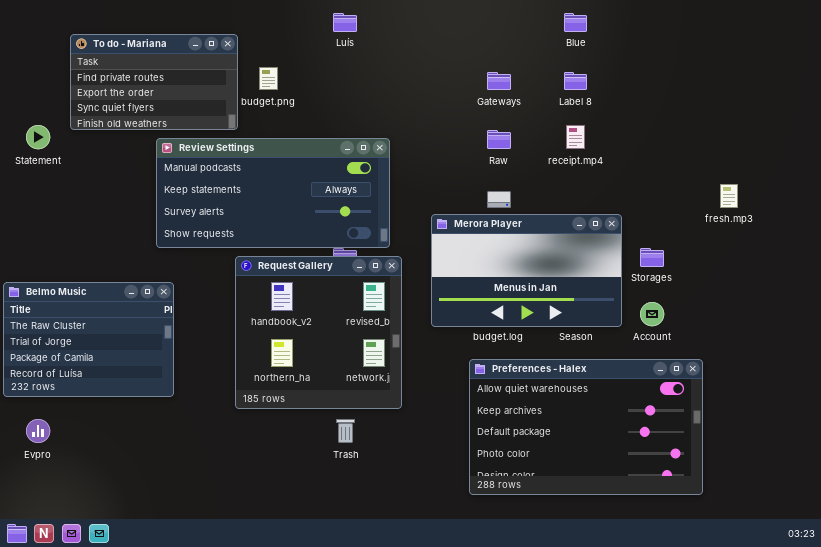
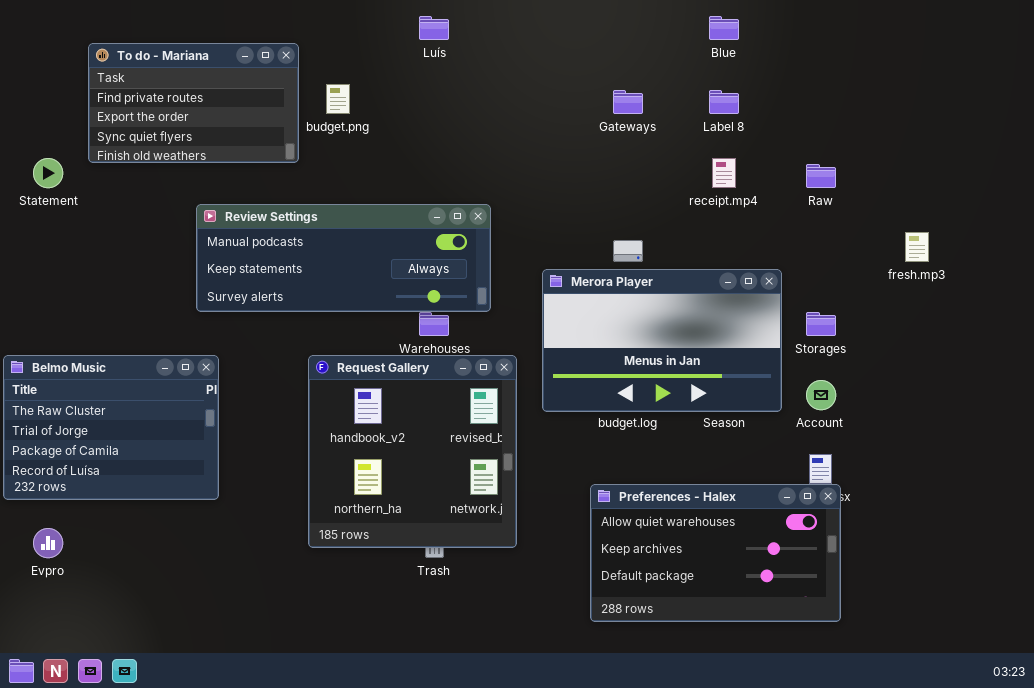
Raw: [487,130,511,149] -> [806,164,836,188], moved
Review Settings: [156,138,390,248] -> [196,204,491,312], resized
Request Gallery: [235,256,402,409] -> [308,355,517,548], moved
Preferences - Halex: [469,359,703,495] -> [590,484,841,622], resized

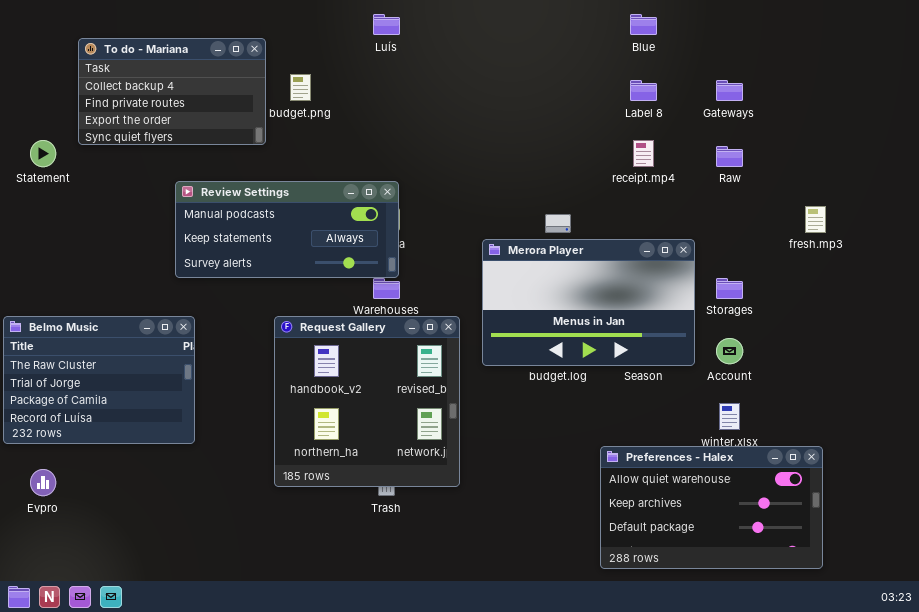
To do - Mariana: [88,43,299,163] -> [78,38,266,145], scrolled up 1 row
Gateways: [613,90,643,114] -> [716,80,743,101], moved
Review Settings: [196,204,491,312] -> [175,181,399,278], resized
Preferences - Halex: [590,484,841,622] -> [600,446,823,569], moved

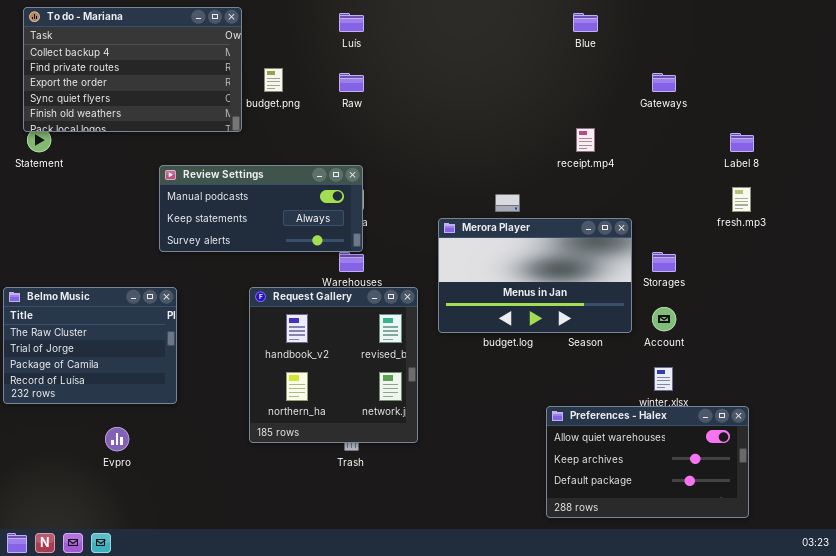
To do - Mariana: [78,38,266,145] -> [23,7,242,132], resized
Label 8: [630,80,657,101] -> [730,133,754,152], moved
Raw: [716,146,743,167] -> [339,73,364,92], moved
Evpro: [30,469,56,496] -> [105,427,129,451], moved

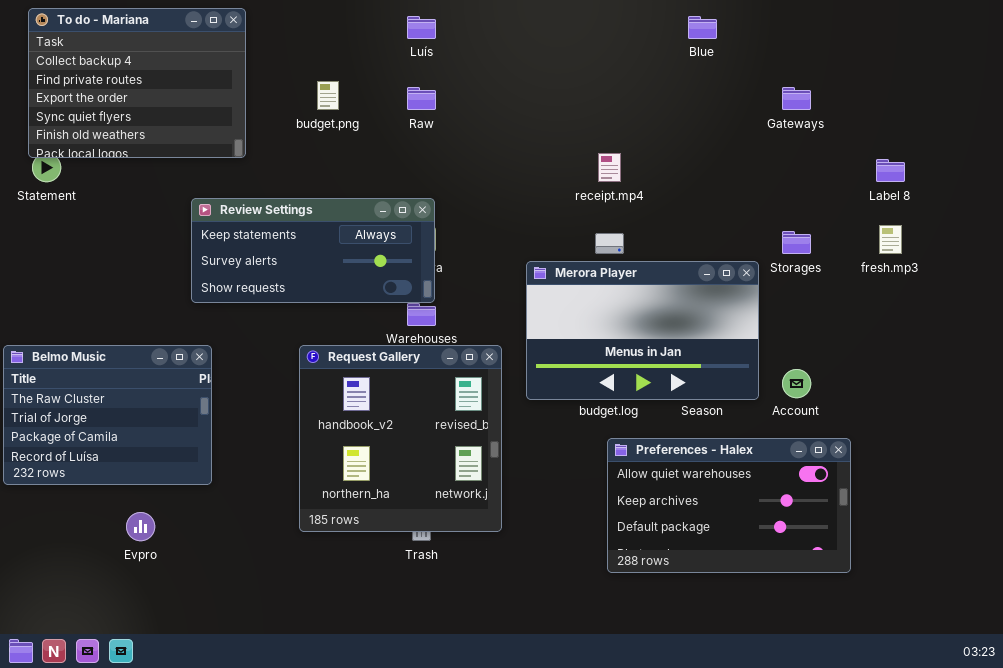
To do - Mariana: [23,7,242,132] -> [28,8,246,158], resized
receipt.mp4: [576,128,595,152] -> [598,153,621,182], moved
Review Settings: [159,165,363,252] -> [191,198,435,303], scrolled down 1 row
Storages: [652,252,676,272] -> [782,231,811,254], moved
Preferences - Halex: [546,406,749,518] -> [607,438,851,573], moved

